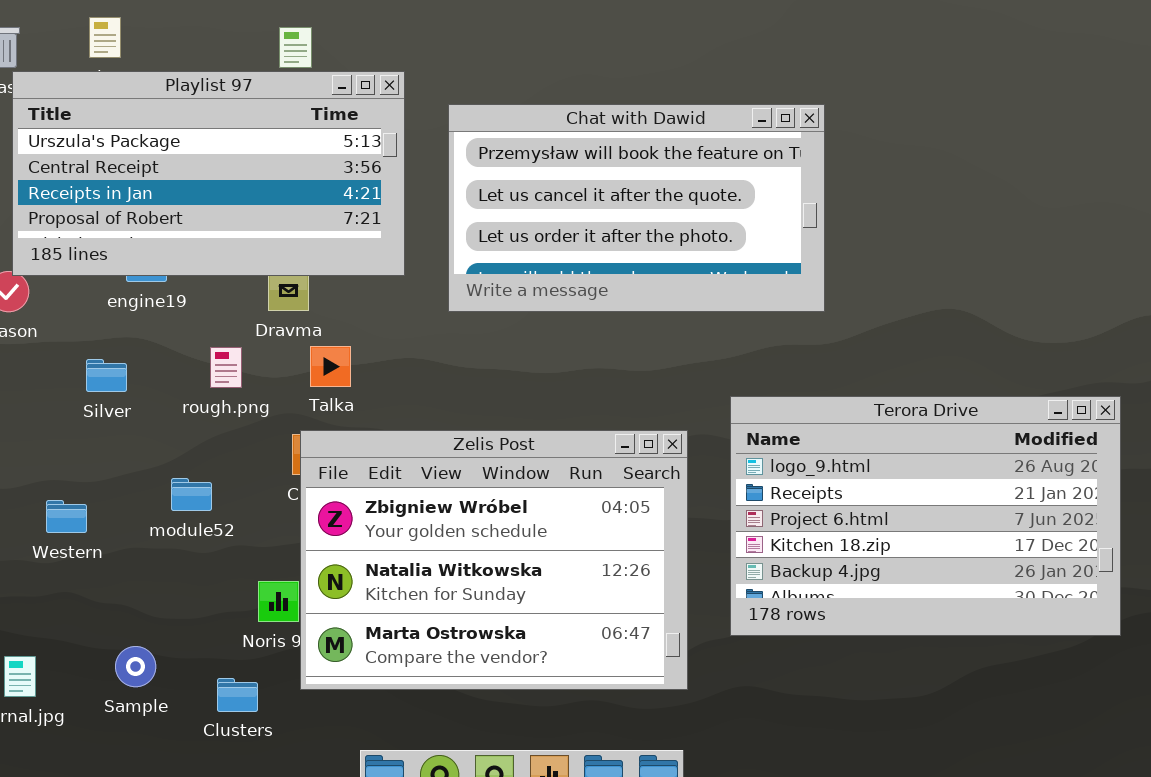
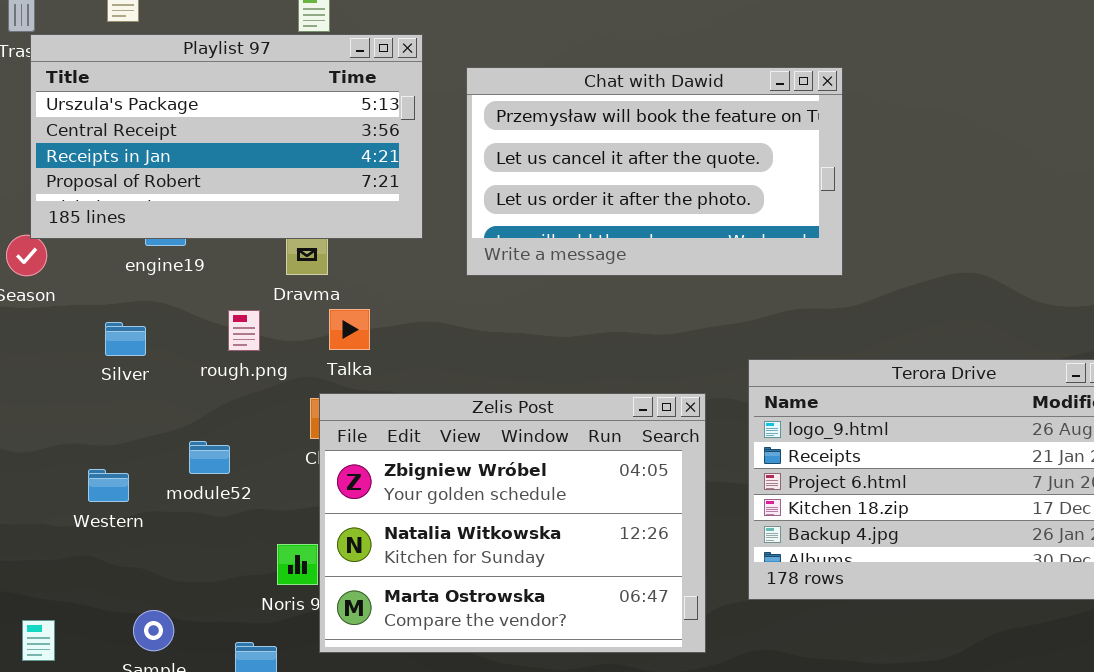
Western: [46,500,87,533] -> [88,469,129,502], moved

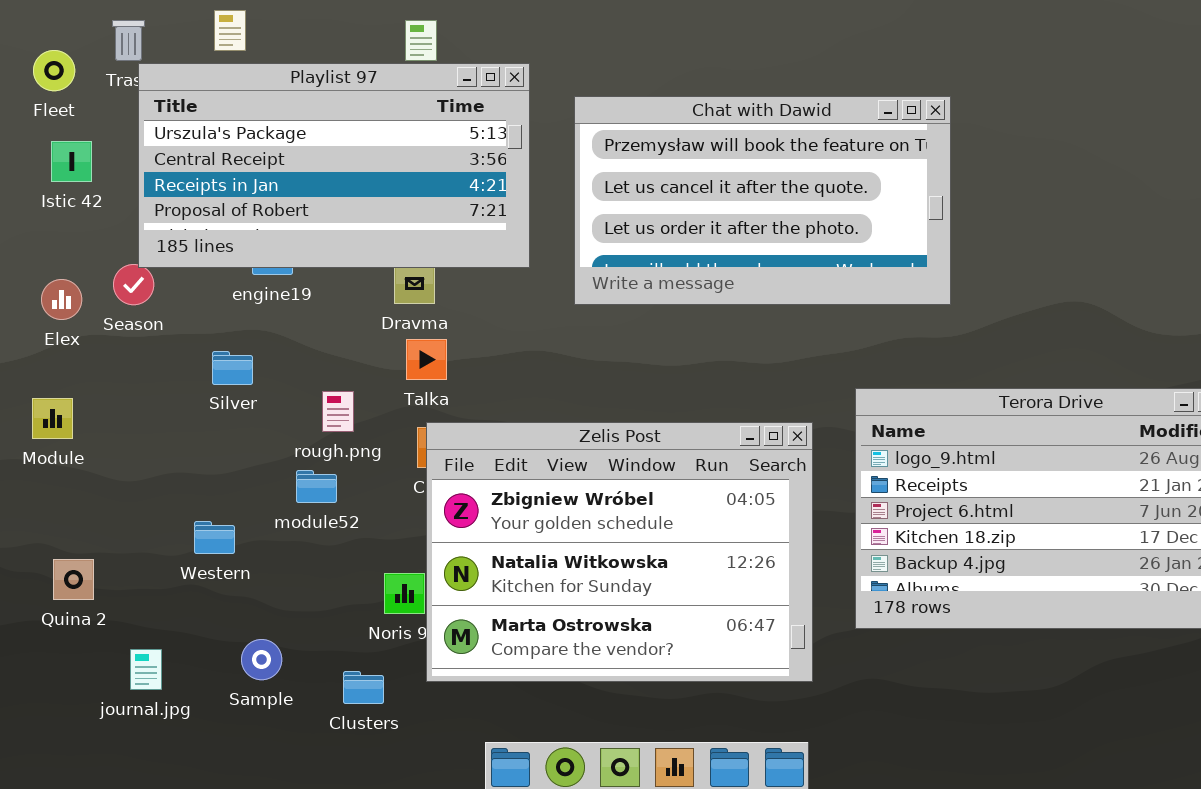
Talka: [329,309,370,350] -> [406,339,447,380], moved
rough.png: [228,310,260,351] -> [322,391,354,432], moved
Western: [88,469,129,502] -> [194,521,235,554], moved

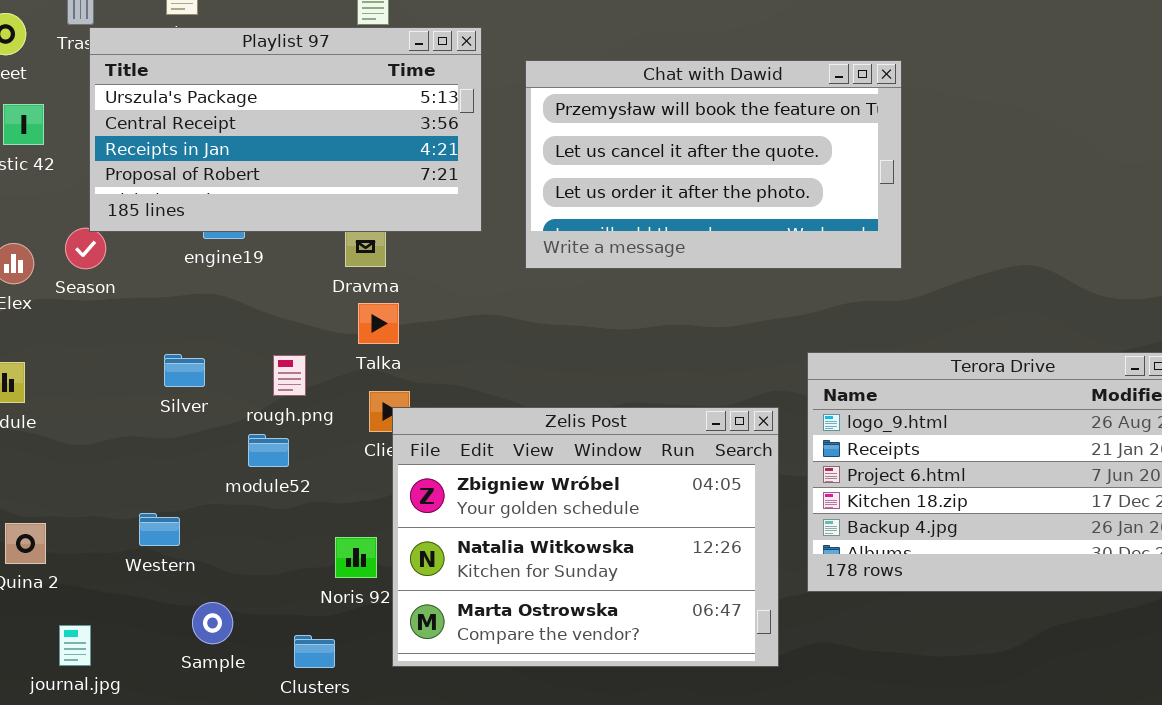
Silver: [212,351,253,385] -> [164,354,205,387], moved
Zelis Post: [426,422,813,682] -> [392,407,779,667], moved
Western: [194,521,235,554] -> [139,513,180,546], moved
journal.jpg: [130,649,162,690] -> [59,625,91,666], moved

